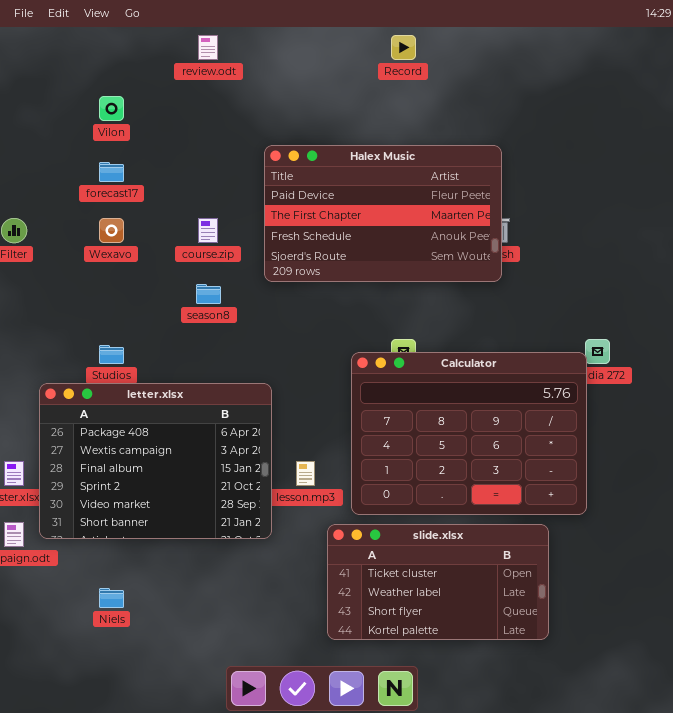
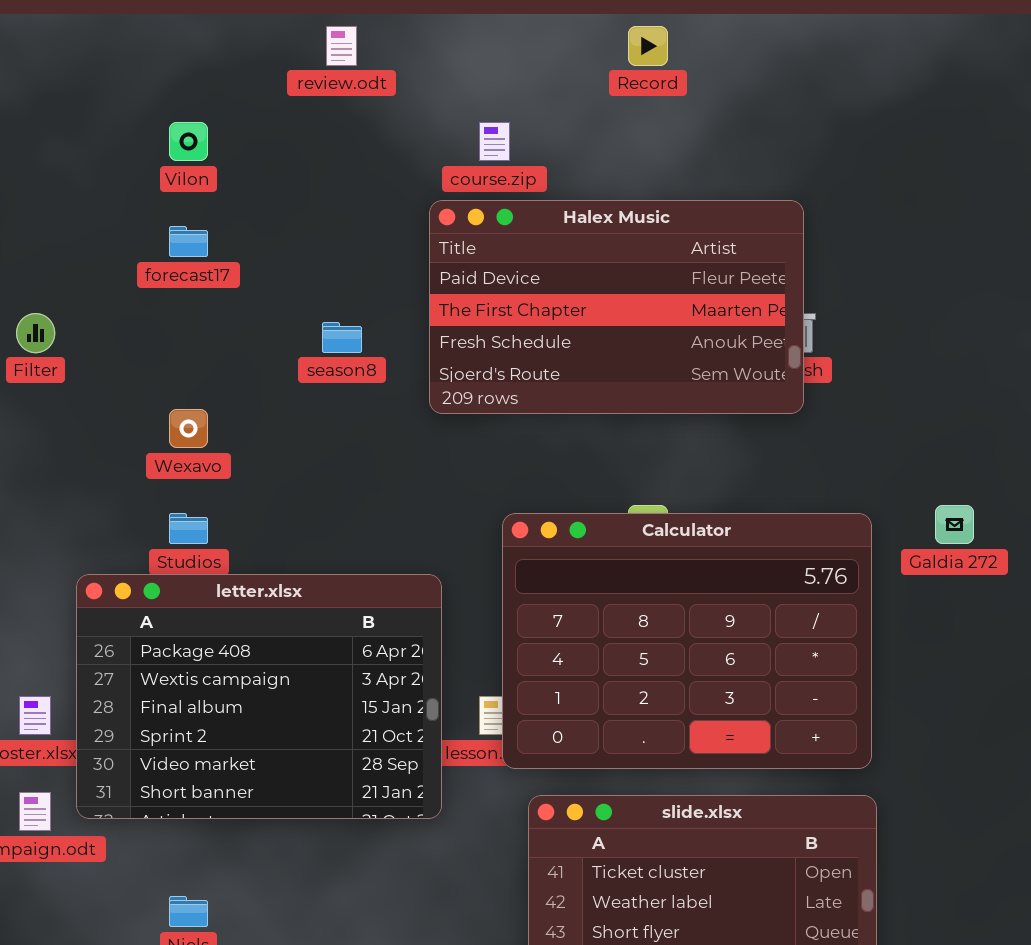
Wexavo: [99,218,124,243] -> [169,409,208,448], moved
course.zip: [198,218,218,243] -> [479,122,510,161], moved
season8: [196,284,221,304] -> [322,322,362,353], moved
Calculator: [351,352,587,515] -> [502,513,872,769], moved

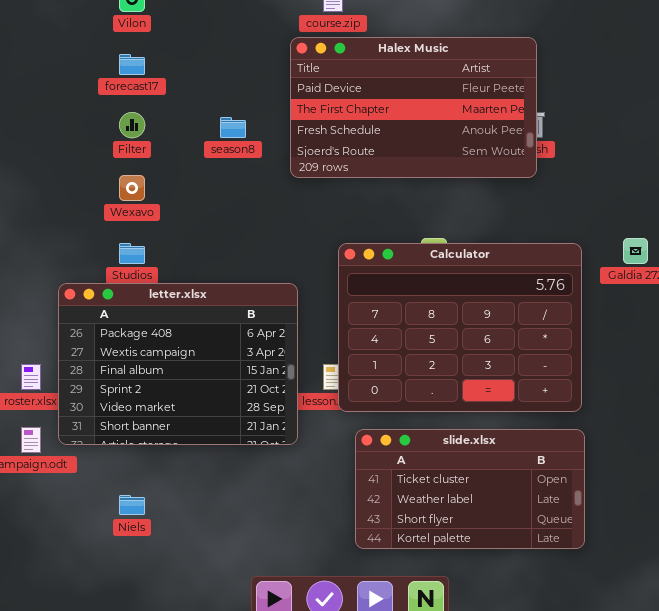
Filter: [16,313,55,353] -> [119,112,145,138], moved

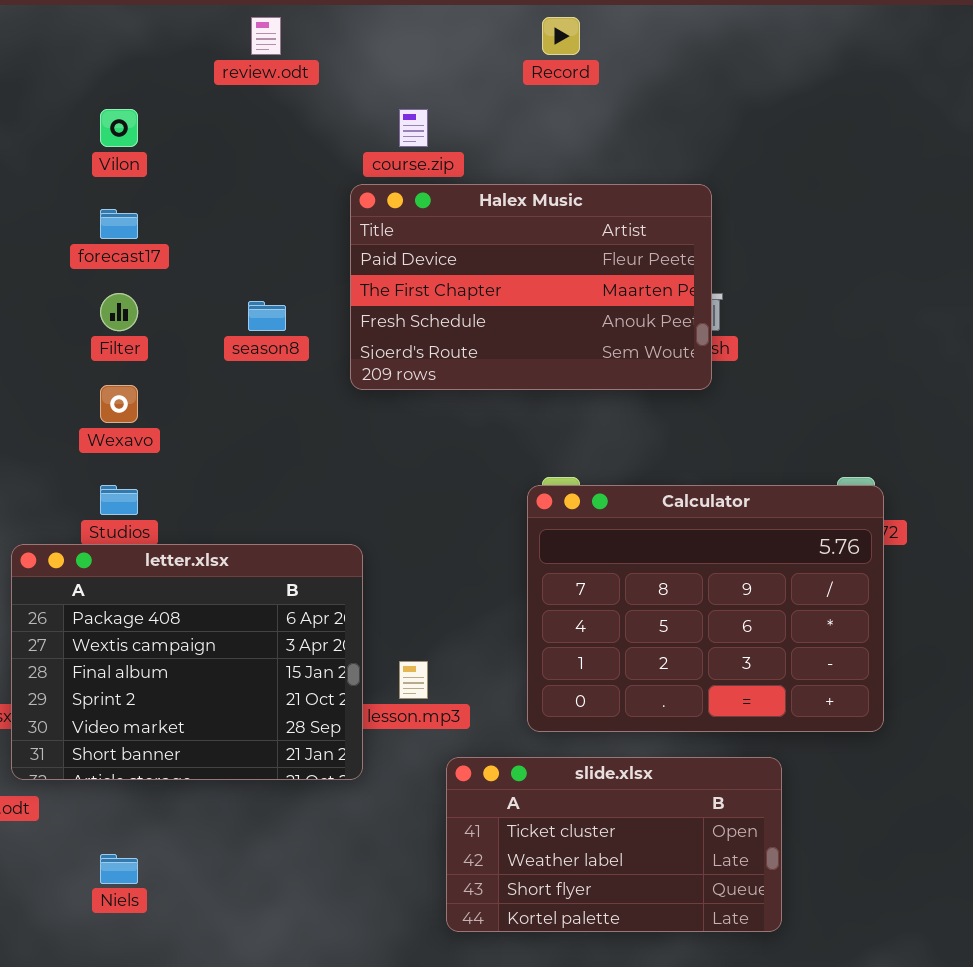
Calculator: [338,243,582,412] -> [527,485,884,732], moved

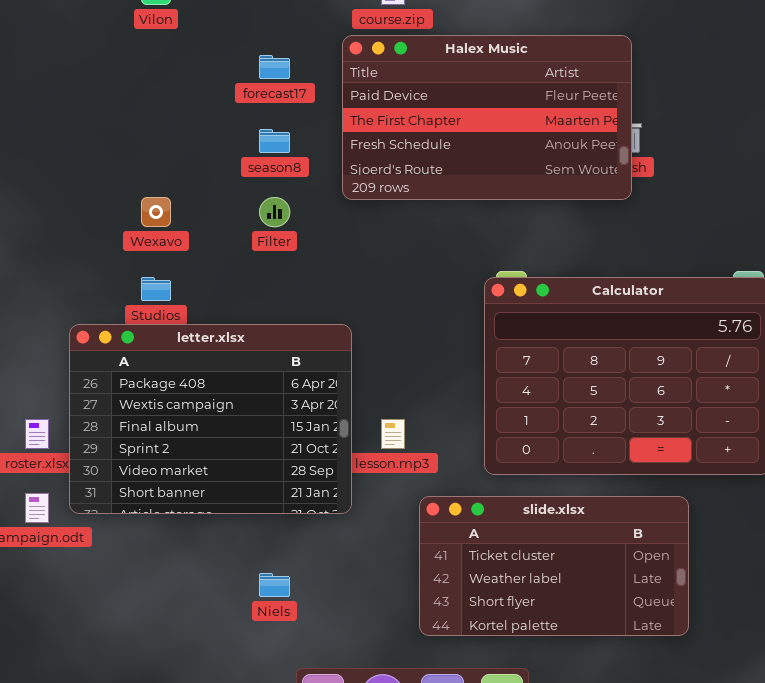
forecast17: [100,209,138,239] -> [259,55,290,79], moved
Filter: [100,293,138,331] -> [259,197,290,227], moved
Niels: [100,854,138,884] -> [259,573,290,597], moved

